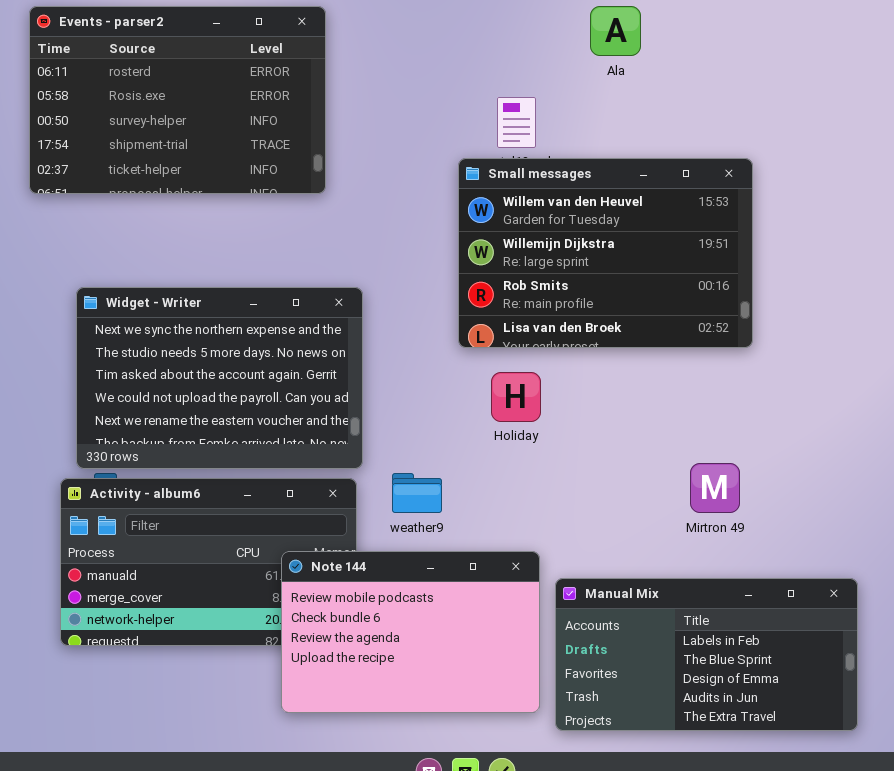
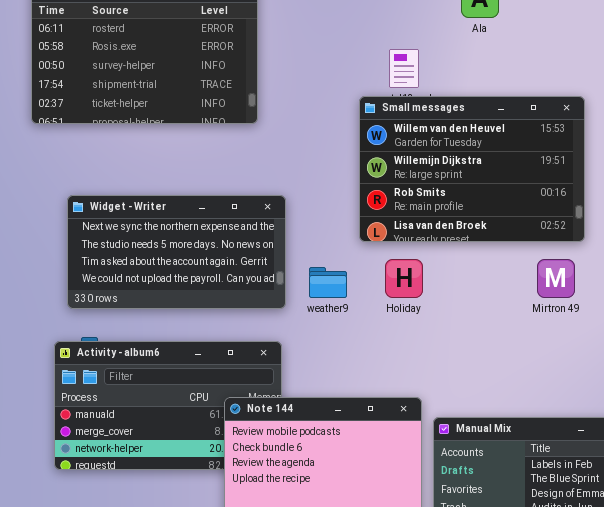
Widget - Writer: [76,287,363,469] -> [67,195,286,309], resized
Mirtron 49: [690,463,740,513] -> [537,259,575,298], moved
weather9: [392,473,442,513] -> [309,267,347,298], moved

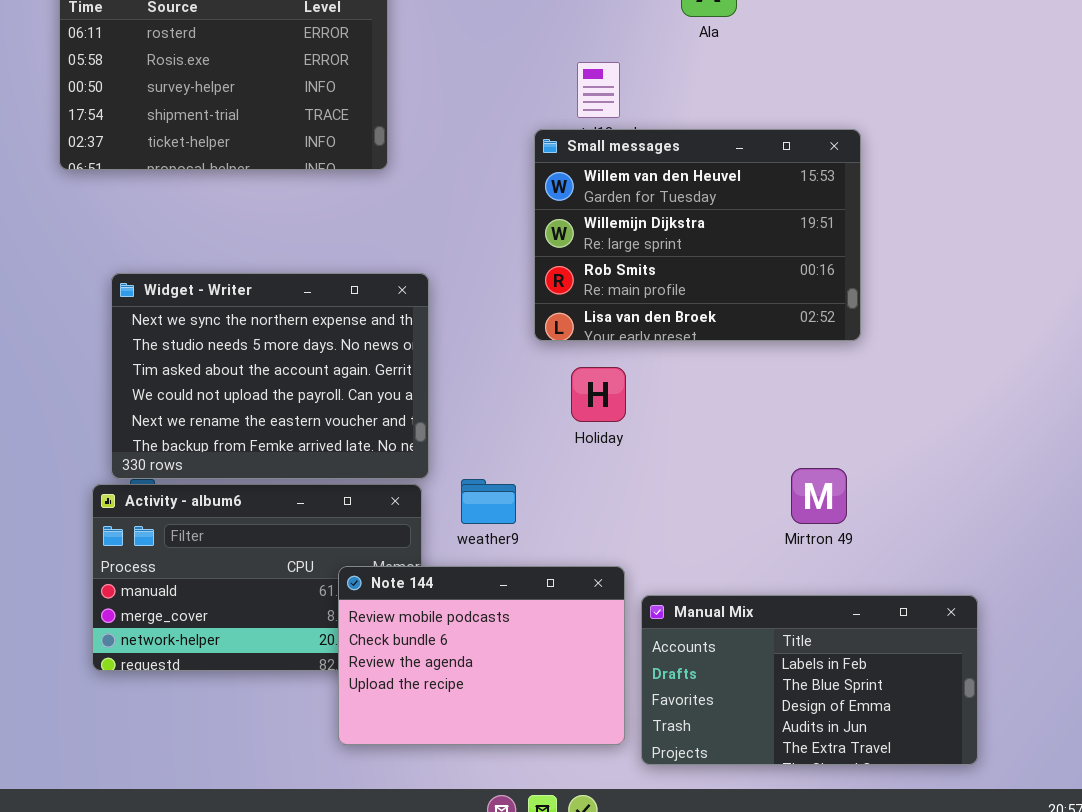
Widget - Writer: [67,195,286,309] -> [111,273,429,479], resized
Mirtron 49: [537,259,575,298] -> [791,468,847,524], moved
weather9: [309,267,347,298] -> [461,479,516,524], moved

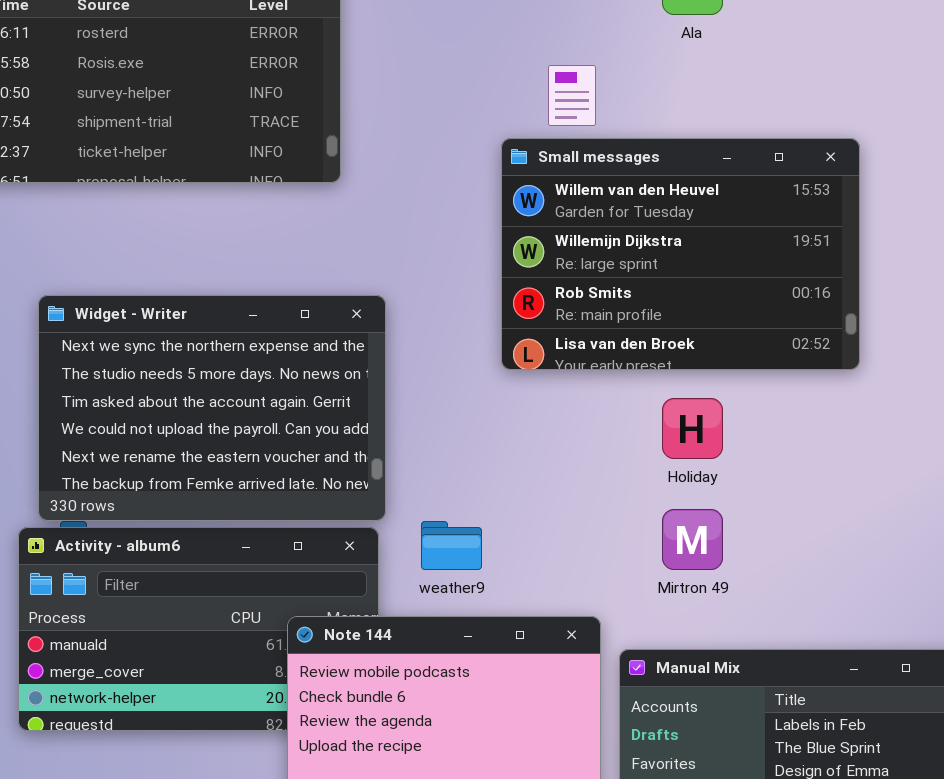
Holiday: [571,367,626,422] -> [662,398,723,459], moved
Mirtron 49: [791,468,847,524] -> [662,509,723,570], moved

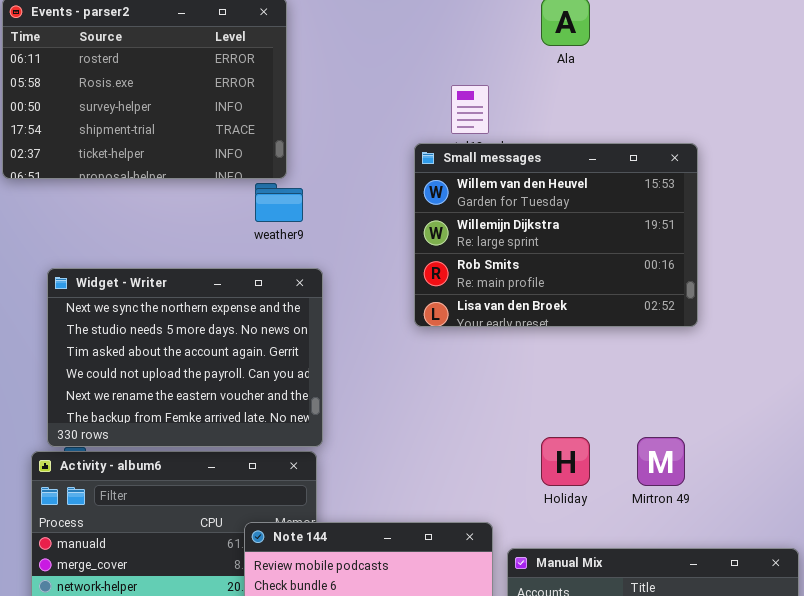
Holiday: [662,398,723,459] -> [541,437,590,486], moved
Mirtron 49: [662,509,723,570] -> [637,437,685,486], moved
weather9: [421,521,482,570] -> [255,183,303,222], moved

